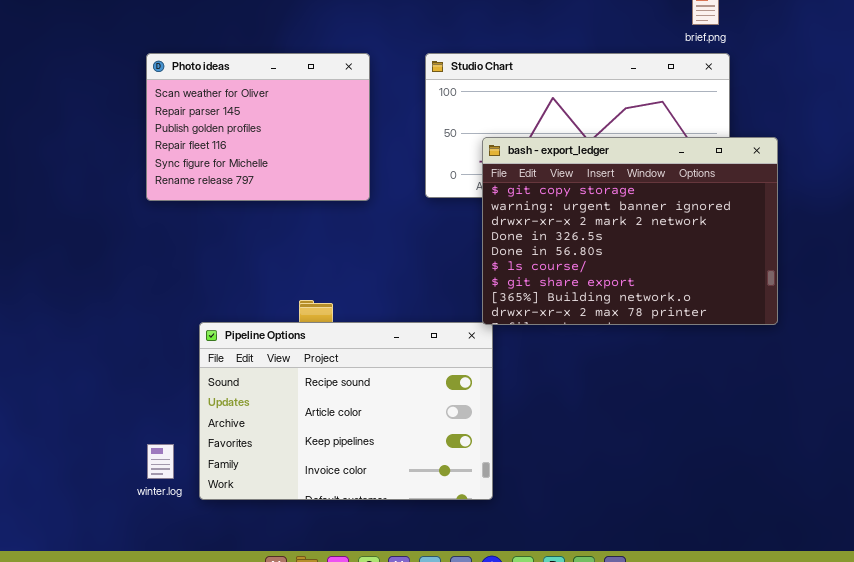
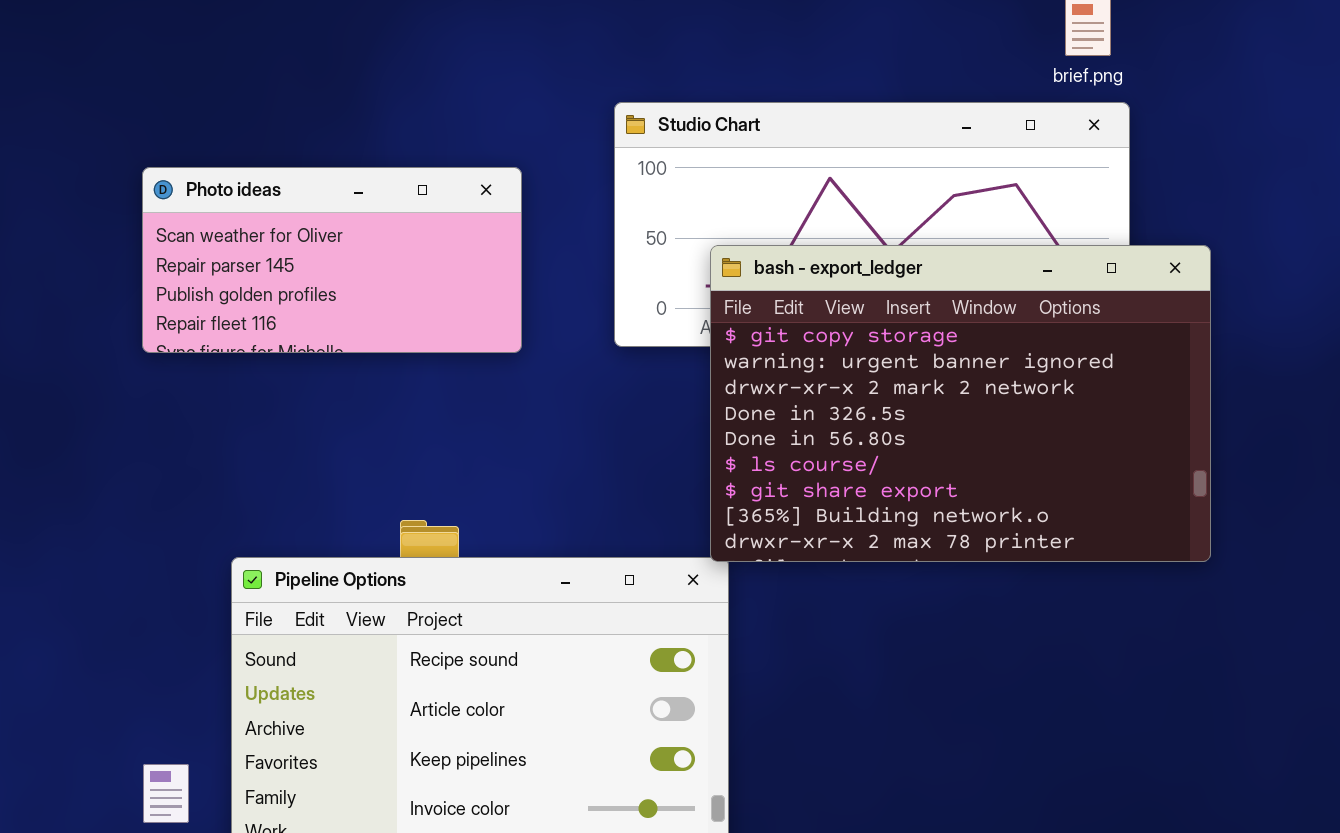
Photo ideas: [146,53,370,201] -> [142,167,522,353], resized

